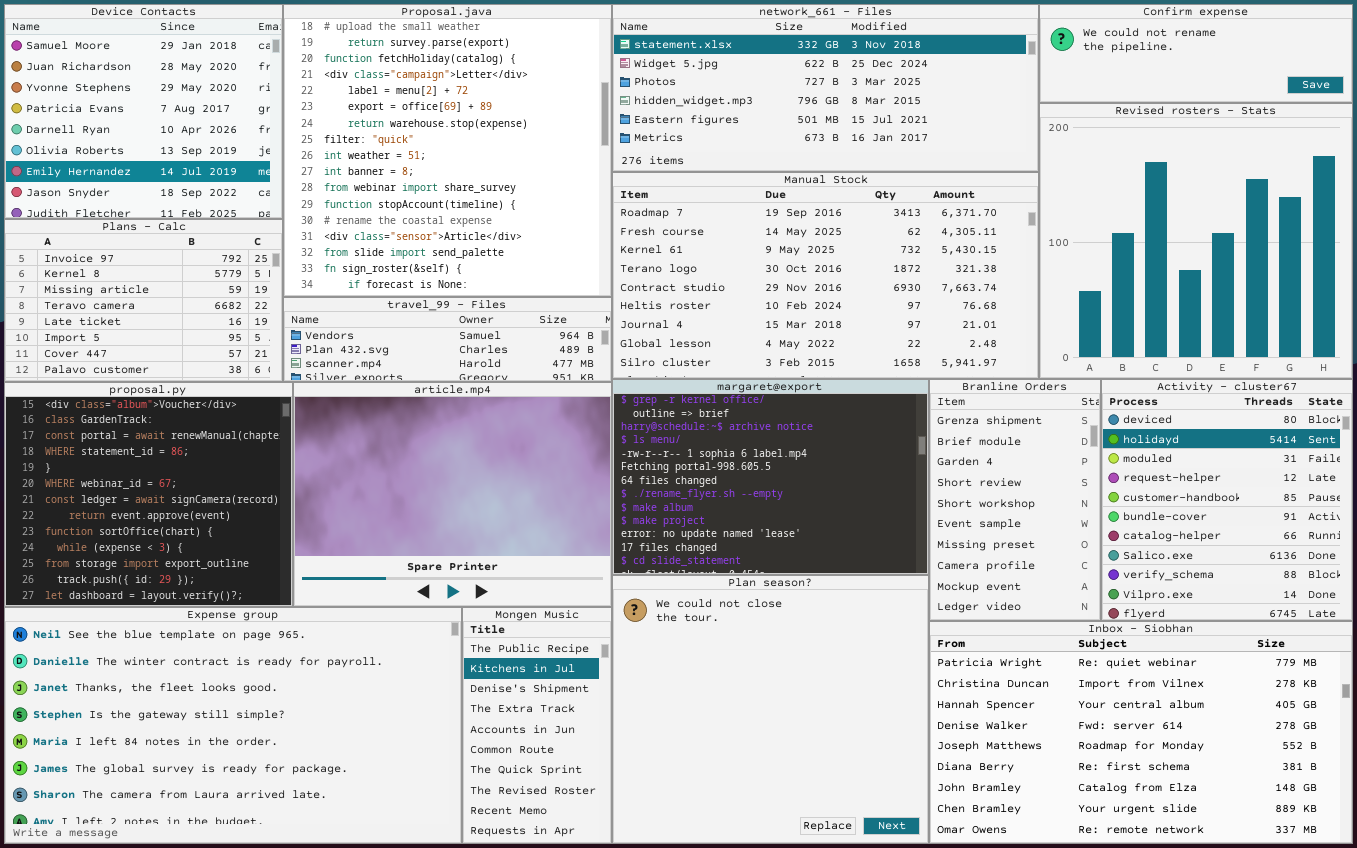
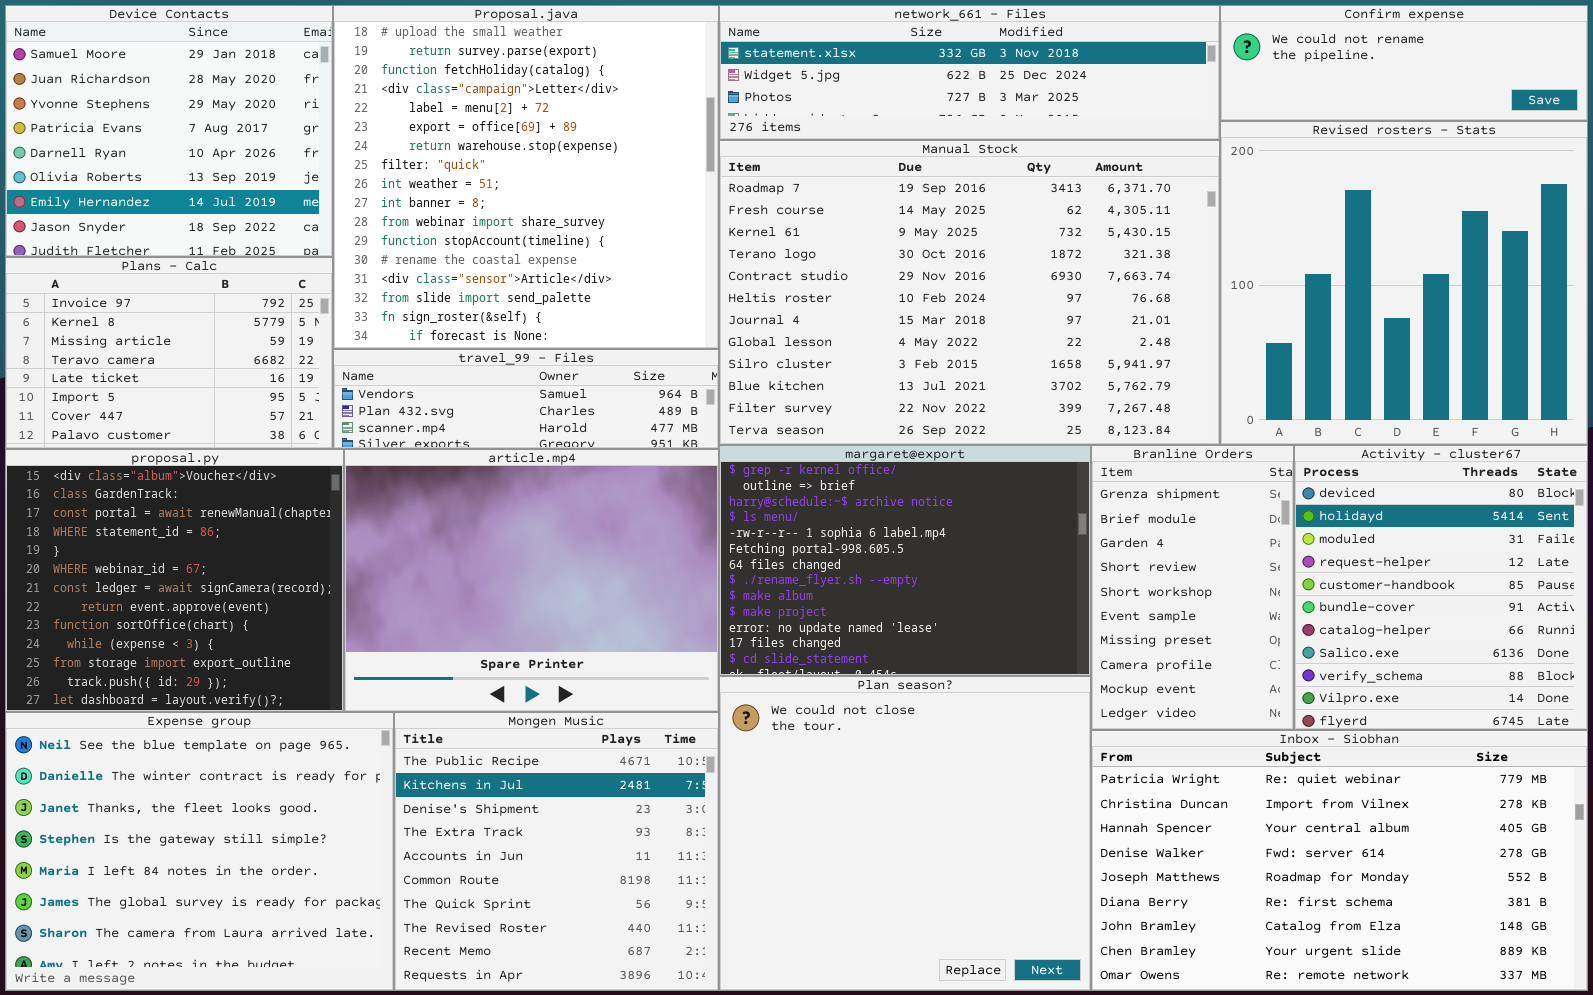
network_661 - Files: [612,4,1039,172] -> [719,5,1220,140], resized
Manual Stock: [612,172,1039,379] -> [719,140,1220,445], resized
Expense group: [4,607,462,844] -> [5,712,394,991], resized
Mongen Music: [462,607,612,844] -> [394,712,719,991], resized

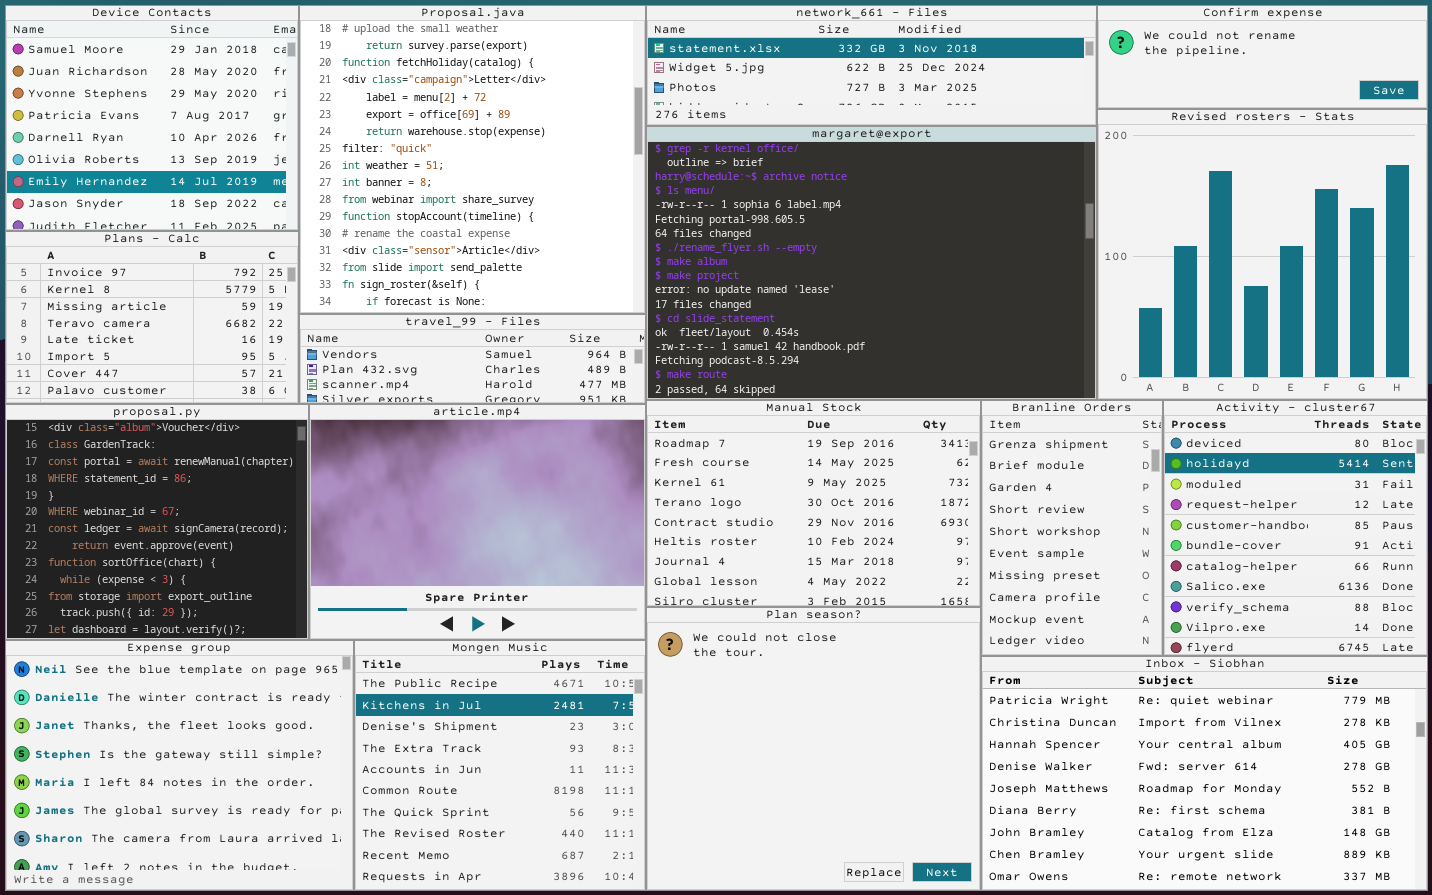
Manual Stock: [719,140,1220,445] -> [646,400,981,607], moved, resized
margaret@export: [719,445,1091,676] -> [646,126,1097,400], moved, resized

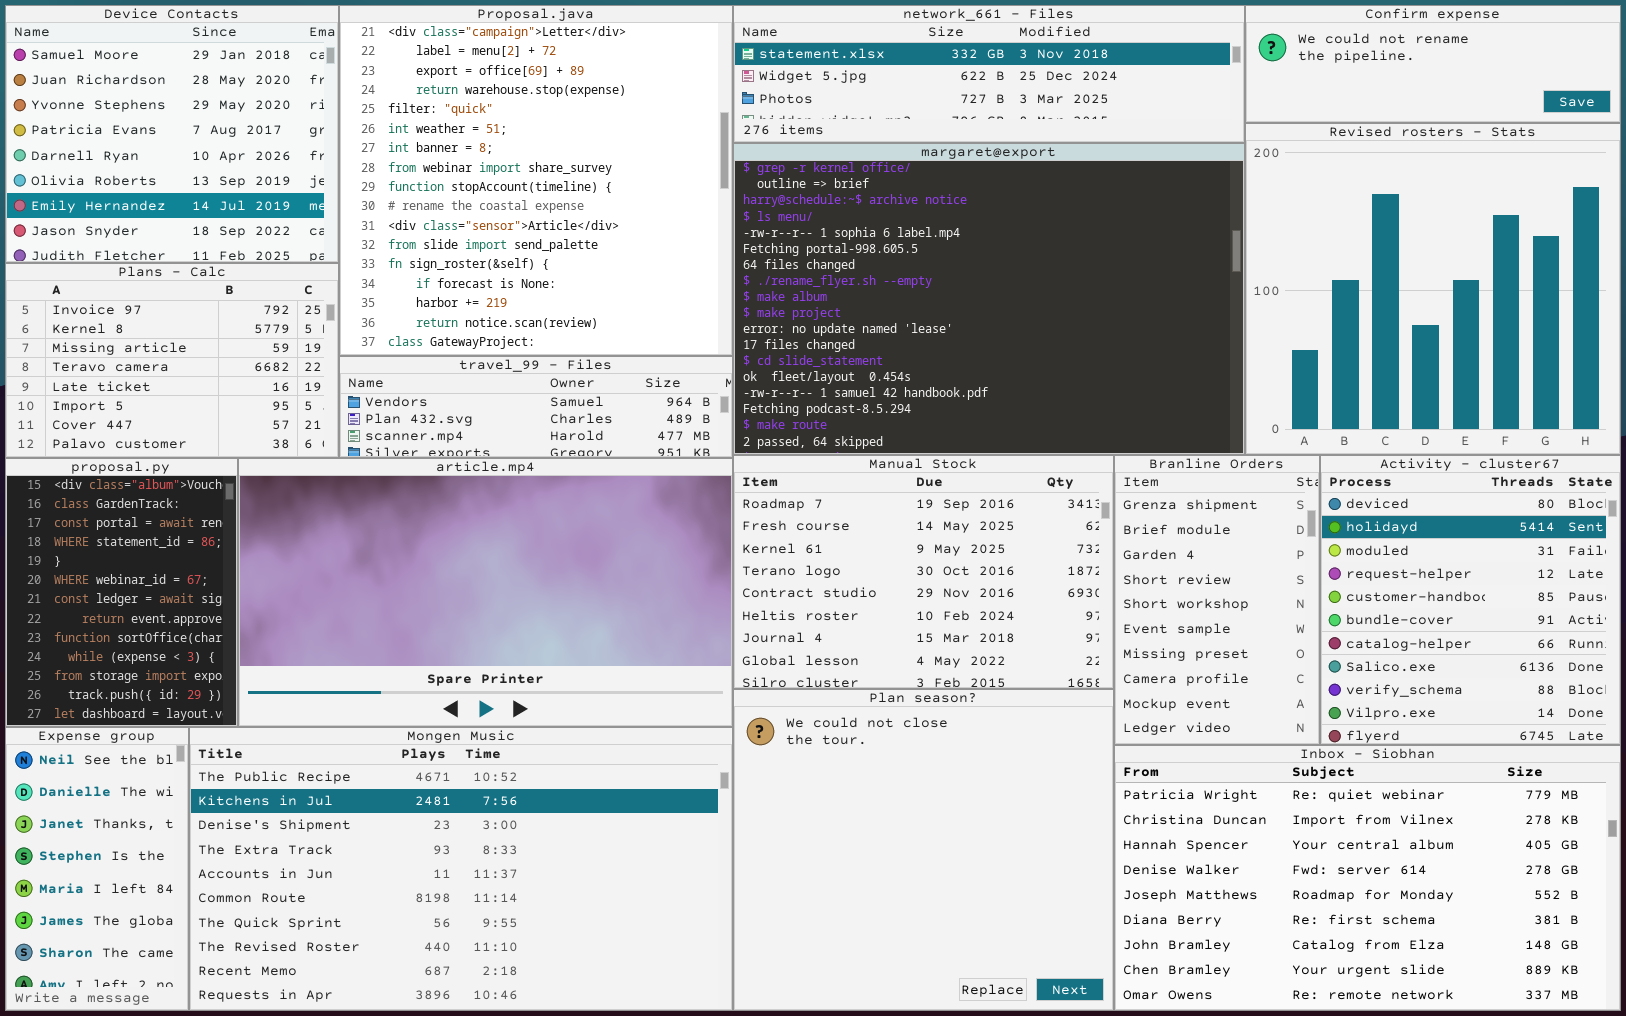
Proposal.java: [299,5,646,314] -> [339,5,733,356], scrolled down 3 rows
proposal.py: [5,404,309,640] -> [5,458,238,727], resized
article.mp4: [309,404,646,640] -> [238,458,733,727], resized
Expense group: [5,640,354,891] -> [5,727,189,1011], resized
Mongen Music: [354,640,646,891] -> [189,727,733,1011], resized

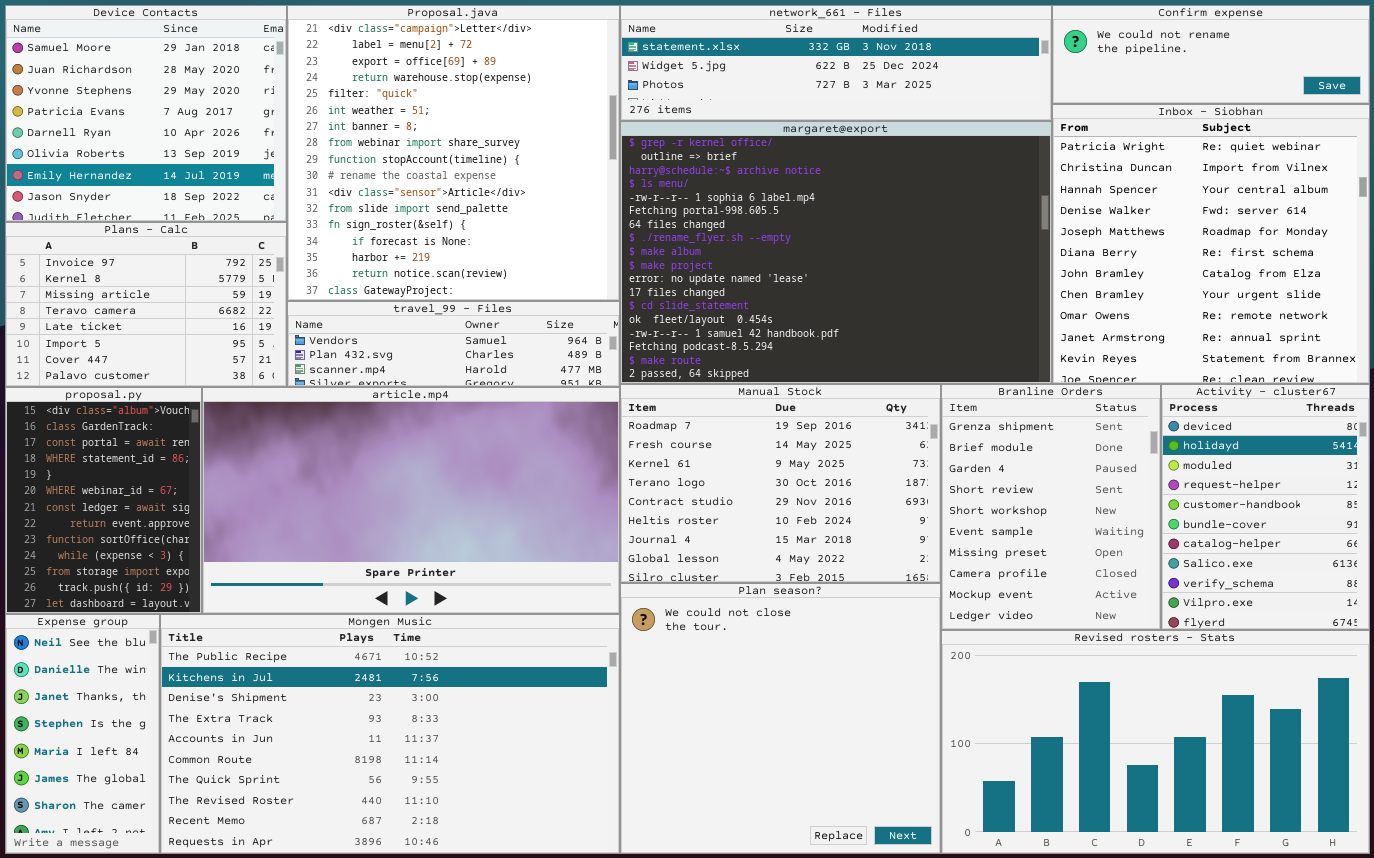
Revised rosters - Stats: [1245,123,1621,455] -> [941,630,1370,854], moved, resized
Branline Orders: [1114,455,1320,745] -> [941,384,1161,630], resized
Activity - cluster67: [1320,455,1621,745] -> [1161,384,1370,630], resized
Inbox - Siobhan: [1114,745,1621,1011] -> [1052,104,1370,384], moved, resized

